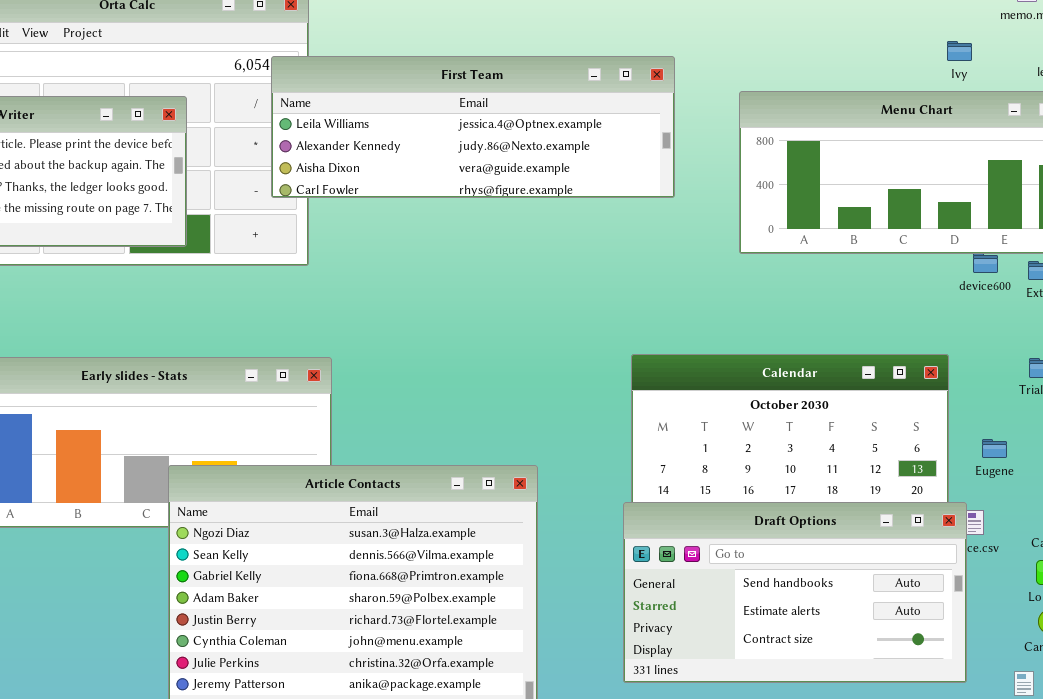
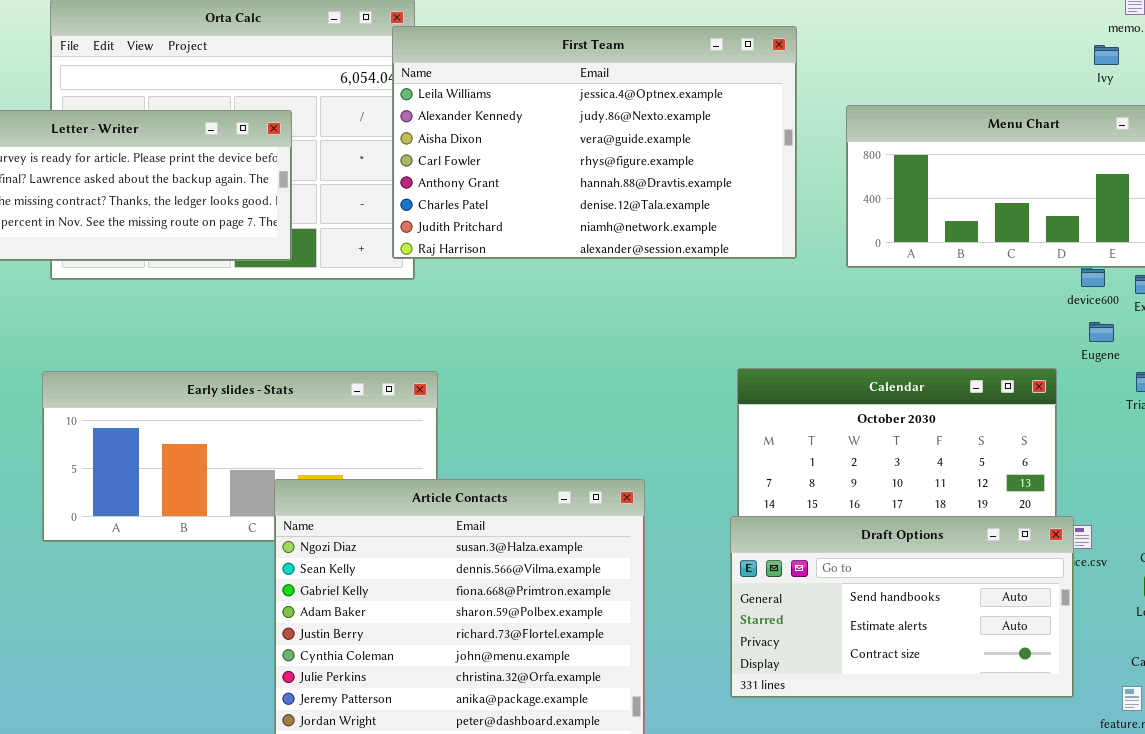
Ivy: [947,41,972,61] -> [1094,45,1119,65], moved
First Team: [271,56,675,198] -> [392,26,797,259], moved, resized
Eugene: [982,439,1007,458] -> [1089,322,1114,342], moved

